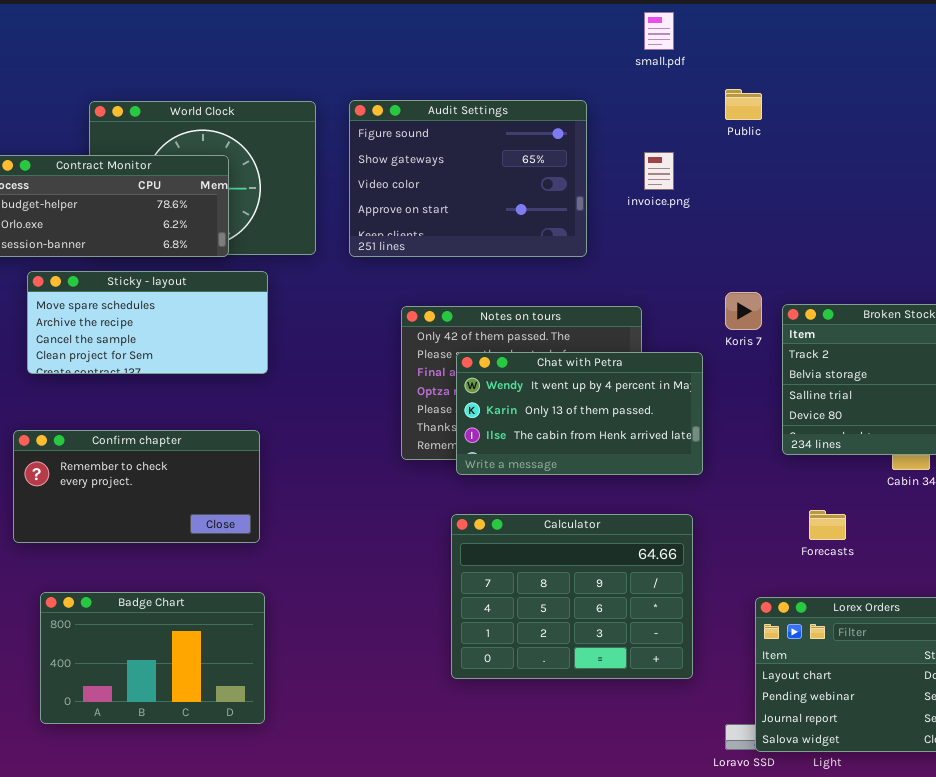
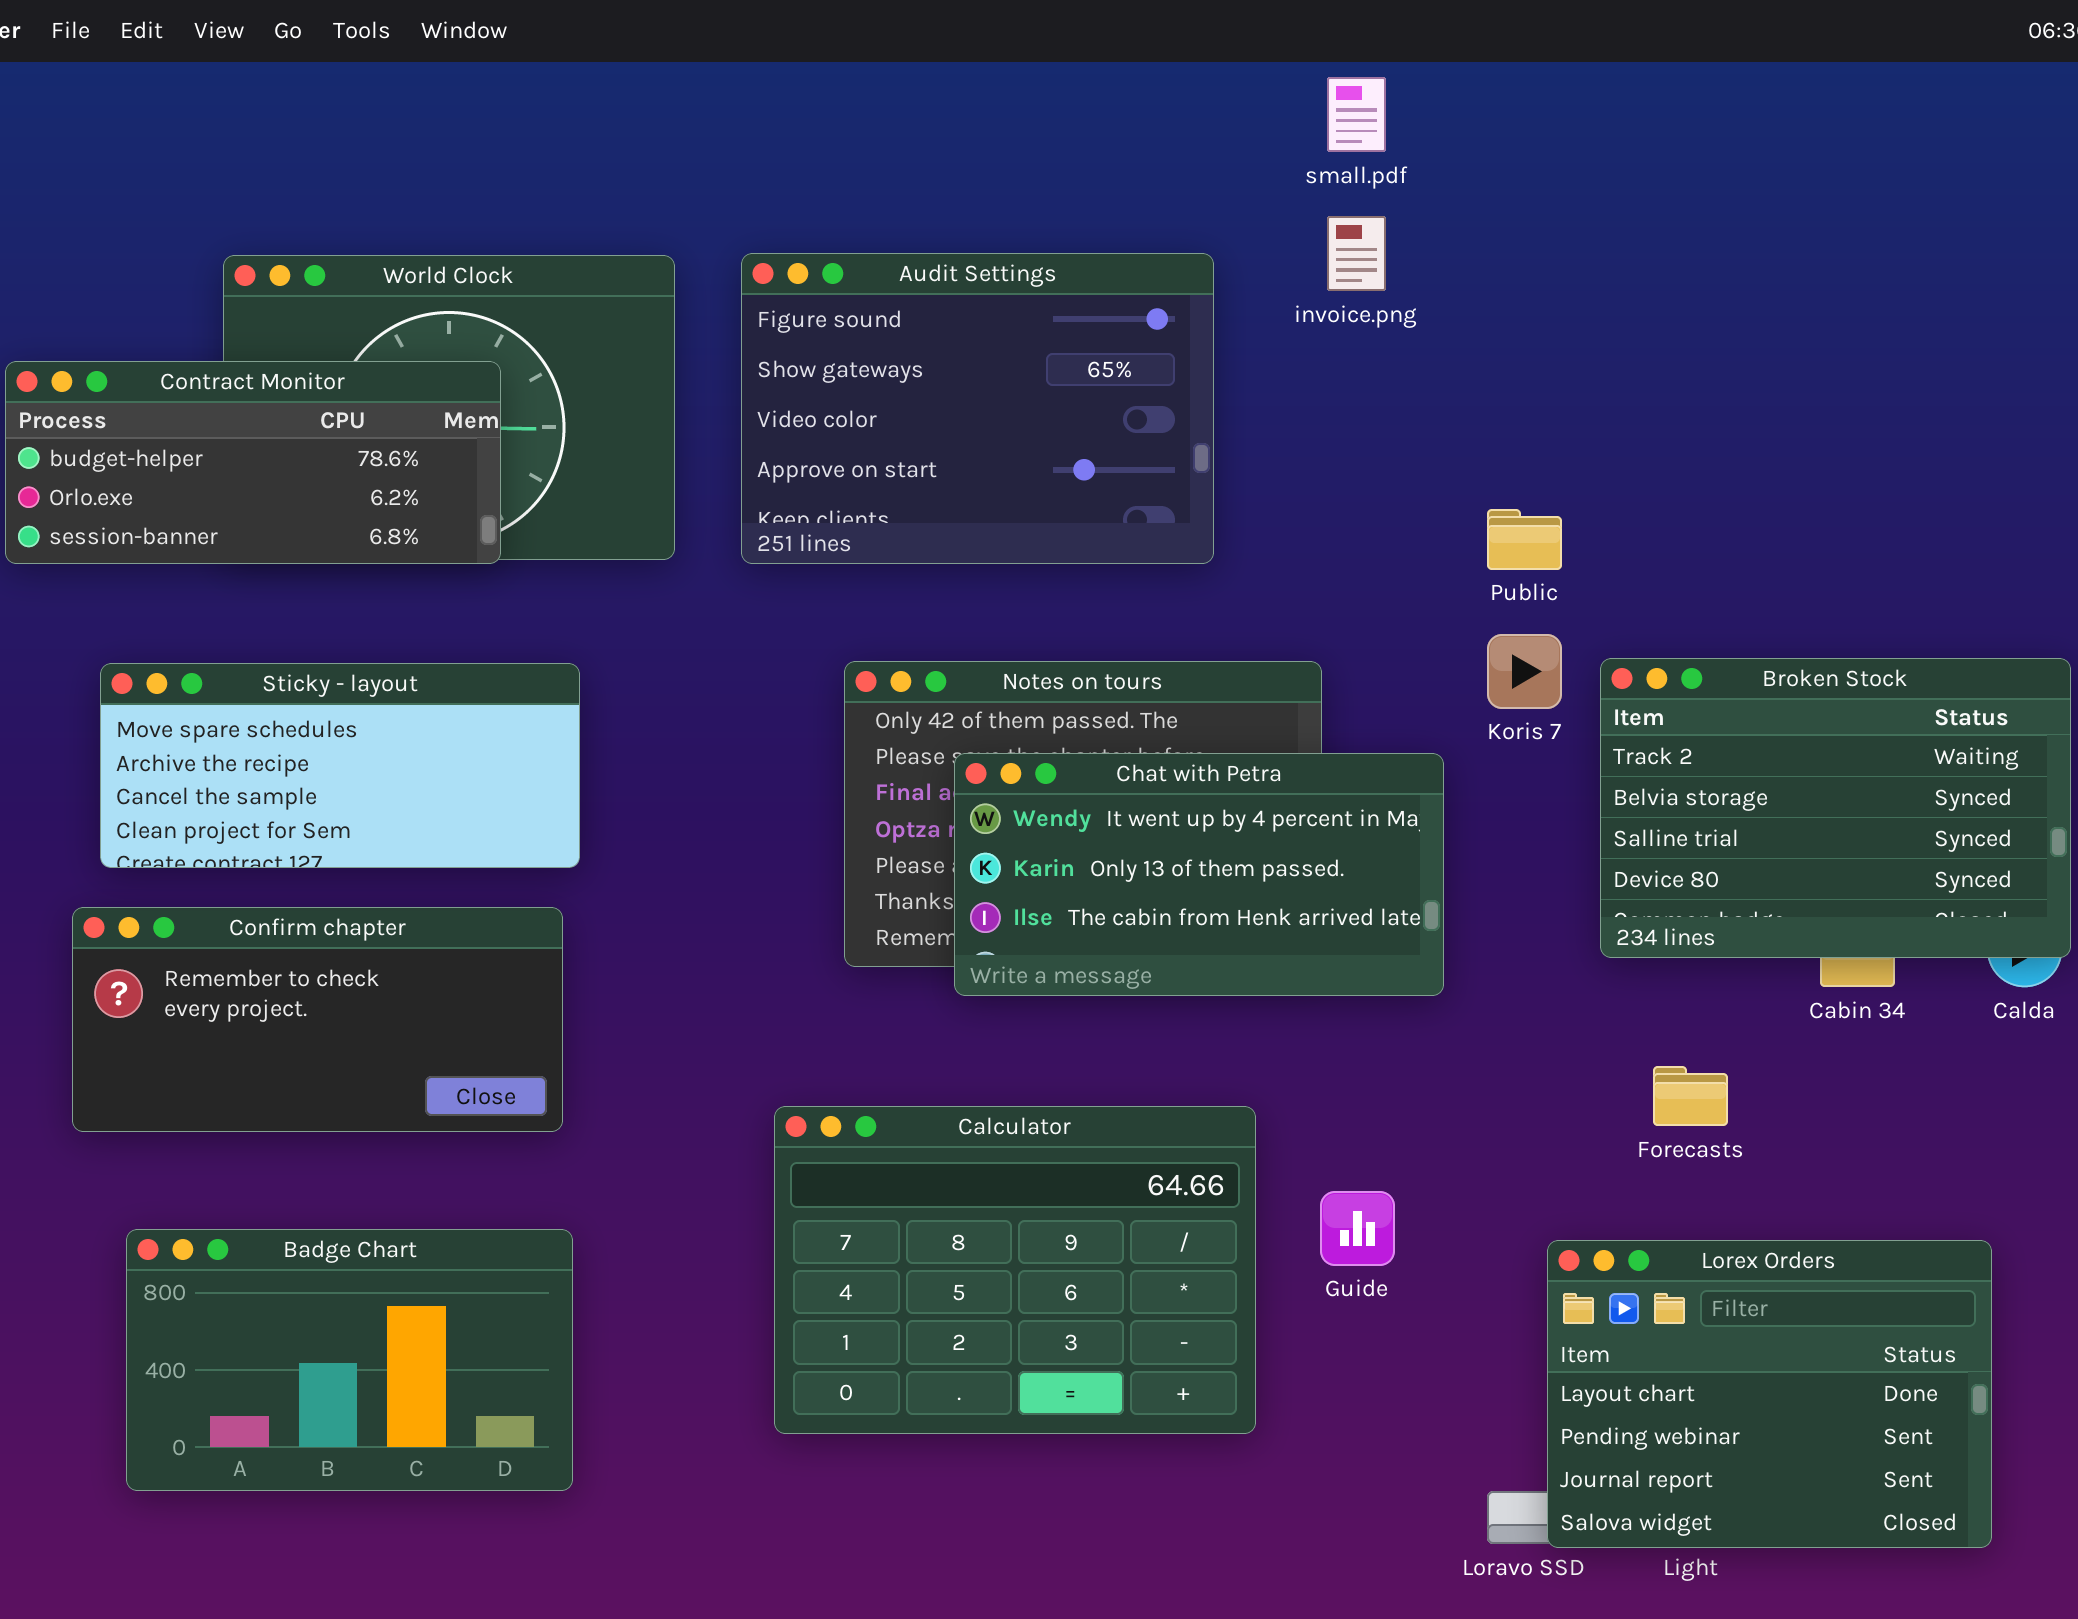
Public: [725,89,762,120] -> [1487,509,1562,570], moved
invoice.png: [644,152,674,190] -> [1327,216,1386,291], moved
Sticky - layout: [27,271,268,374] -> [100,663,580,868], moved
Calculator: [451,514,693,679] -> [774,1106,1256,1434], moved

